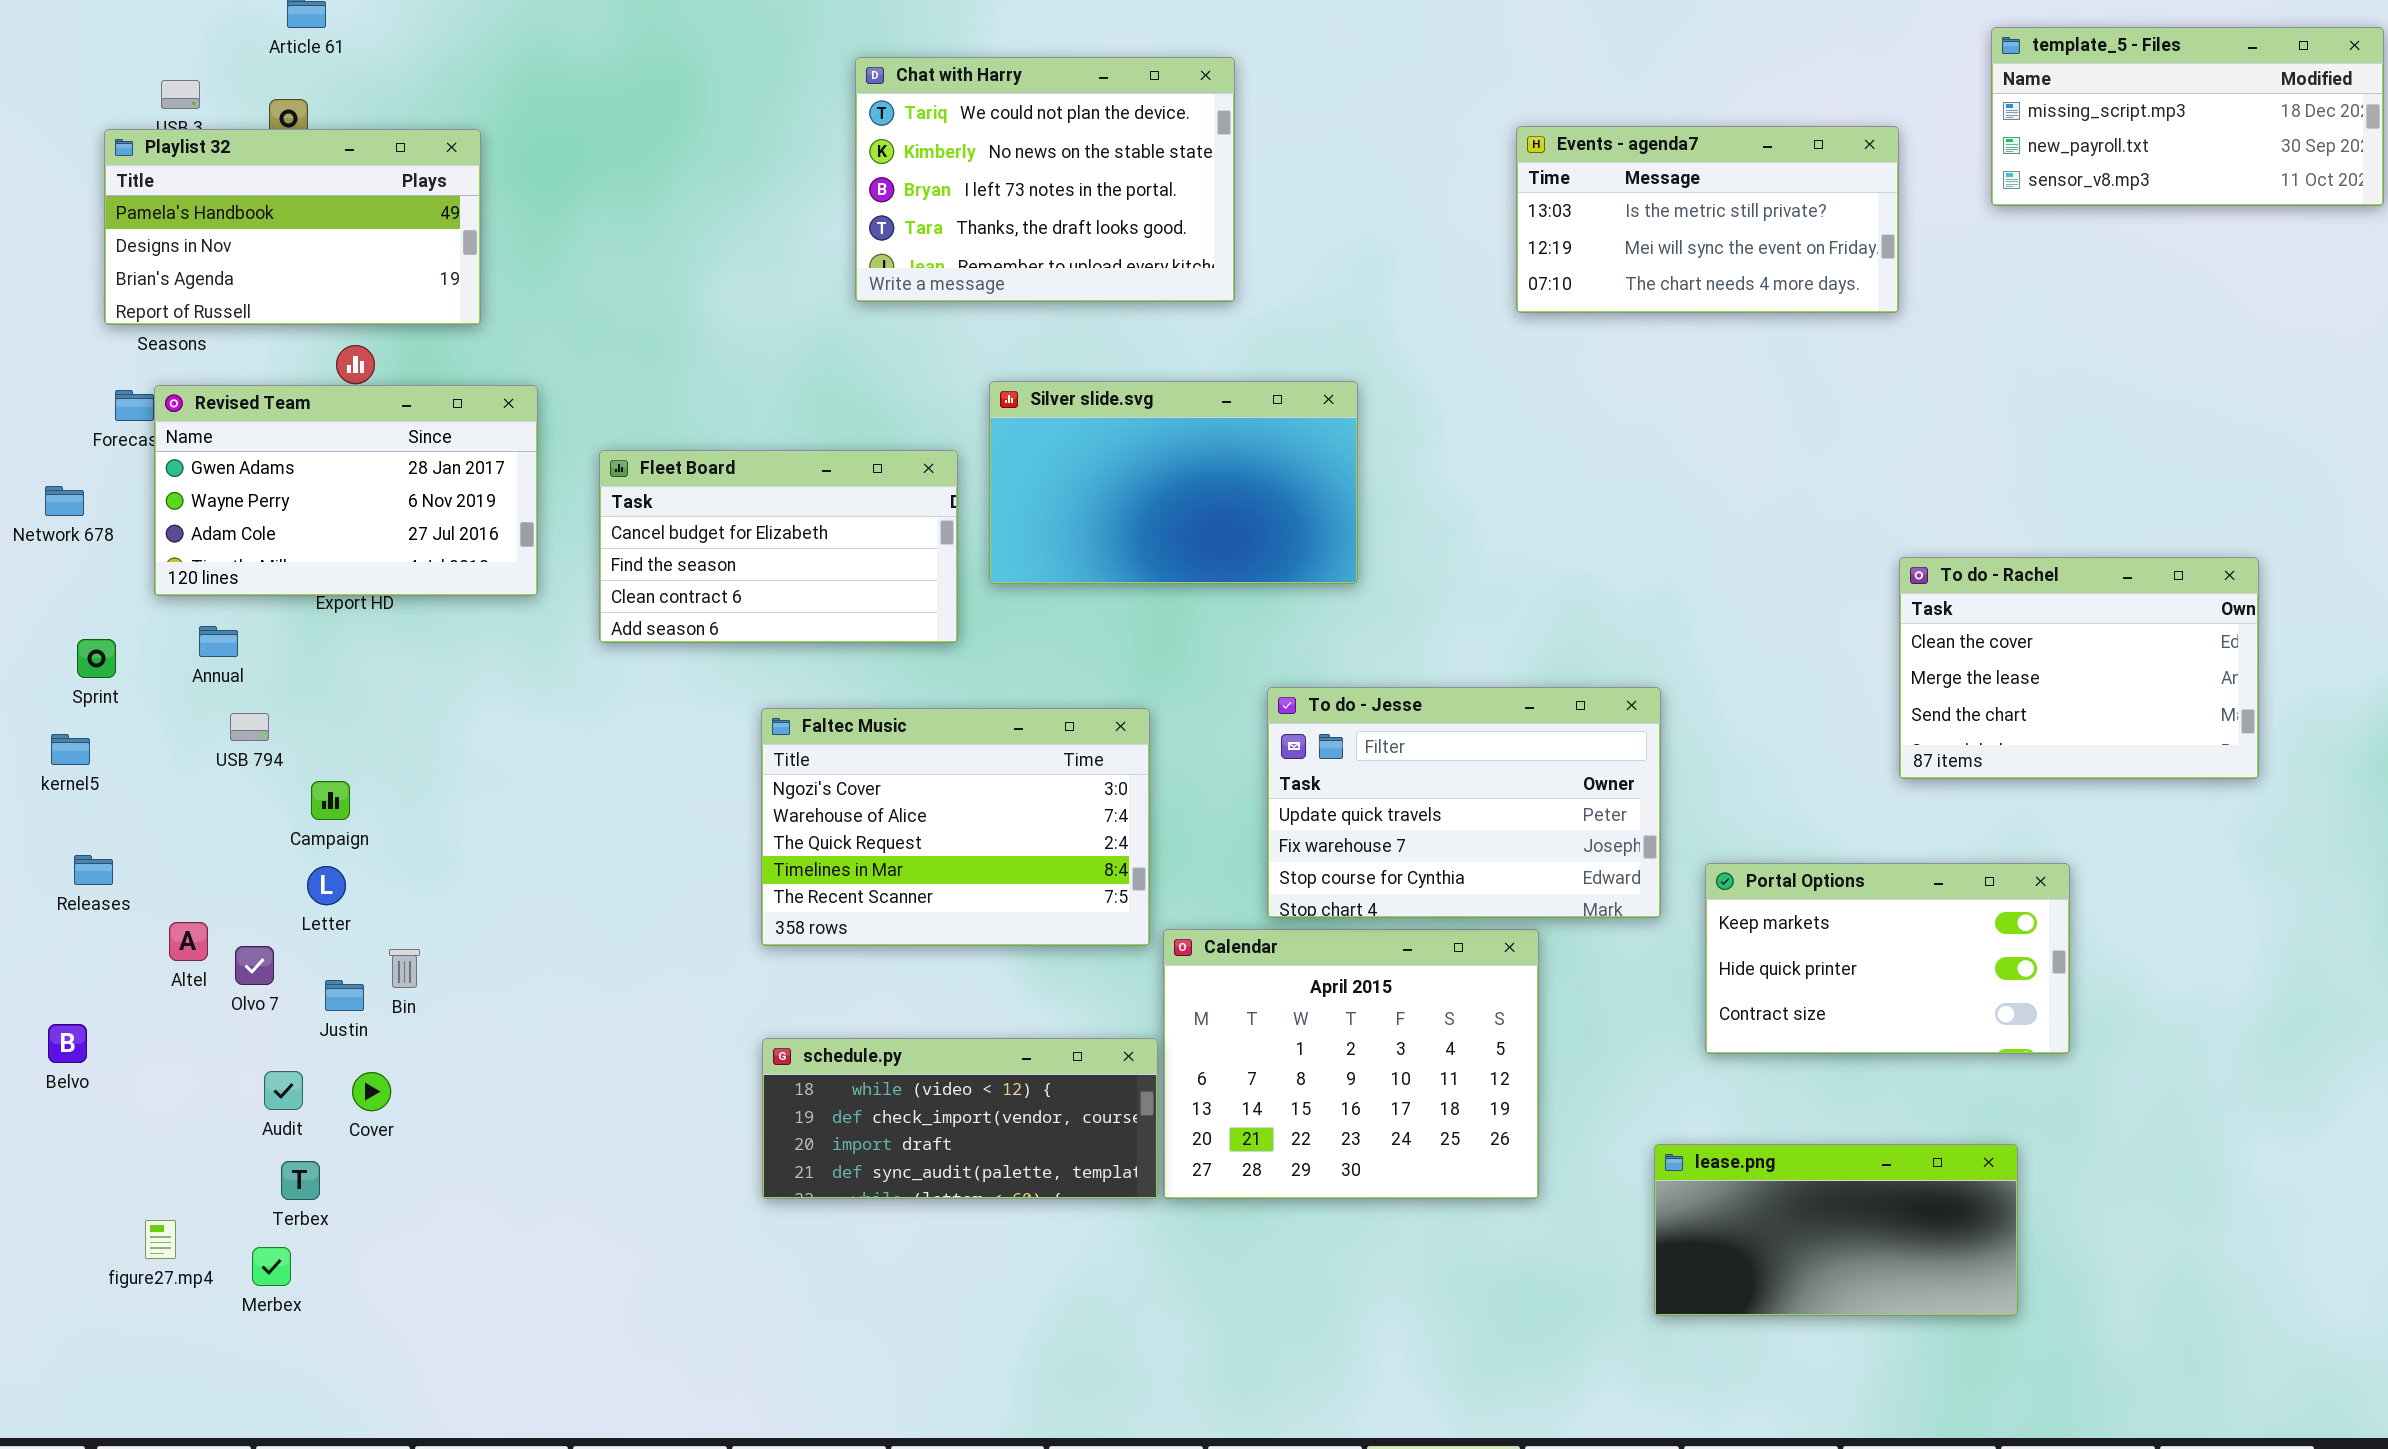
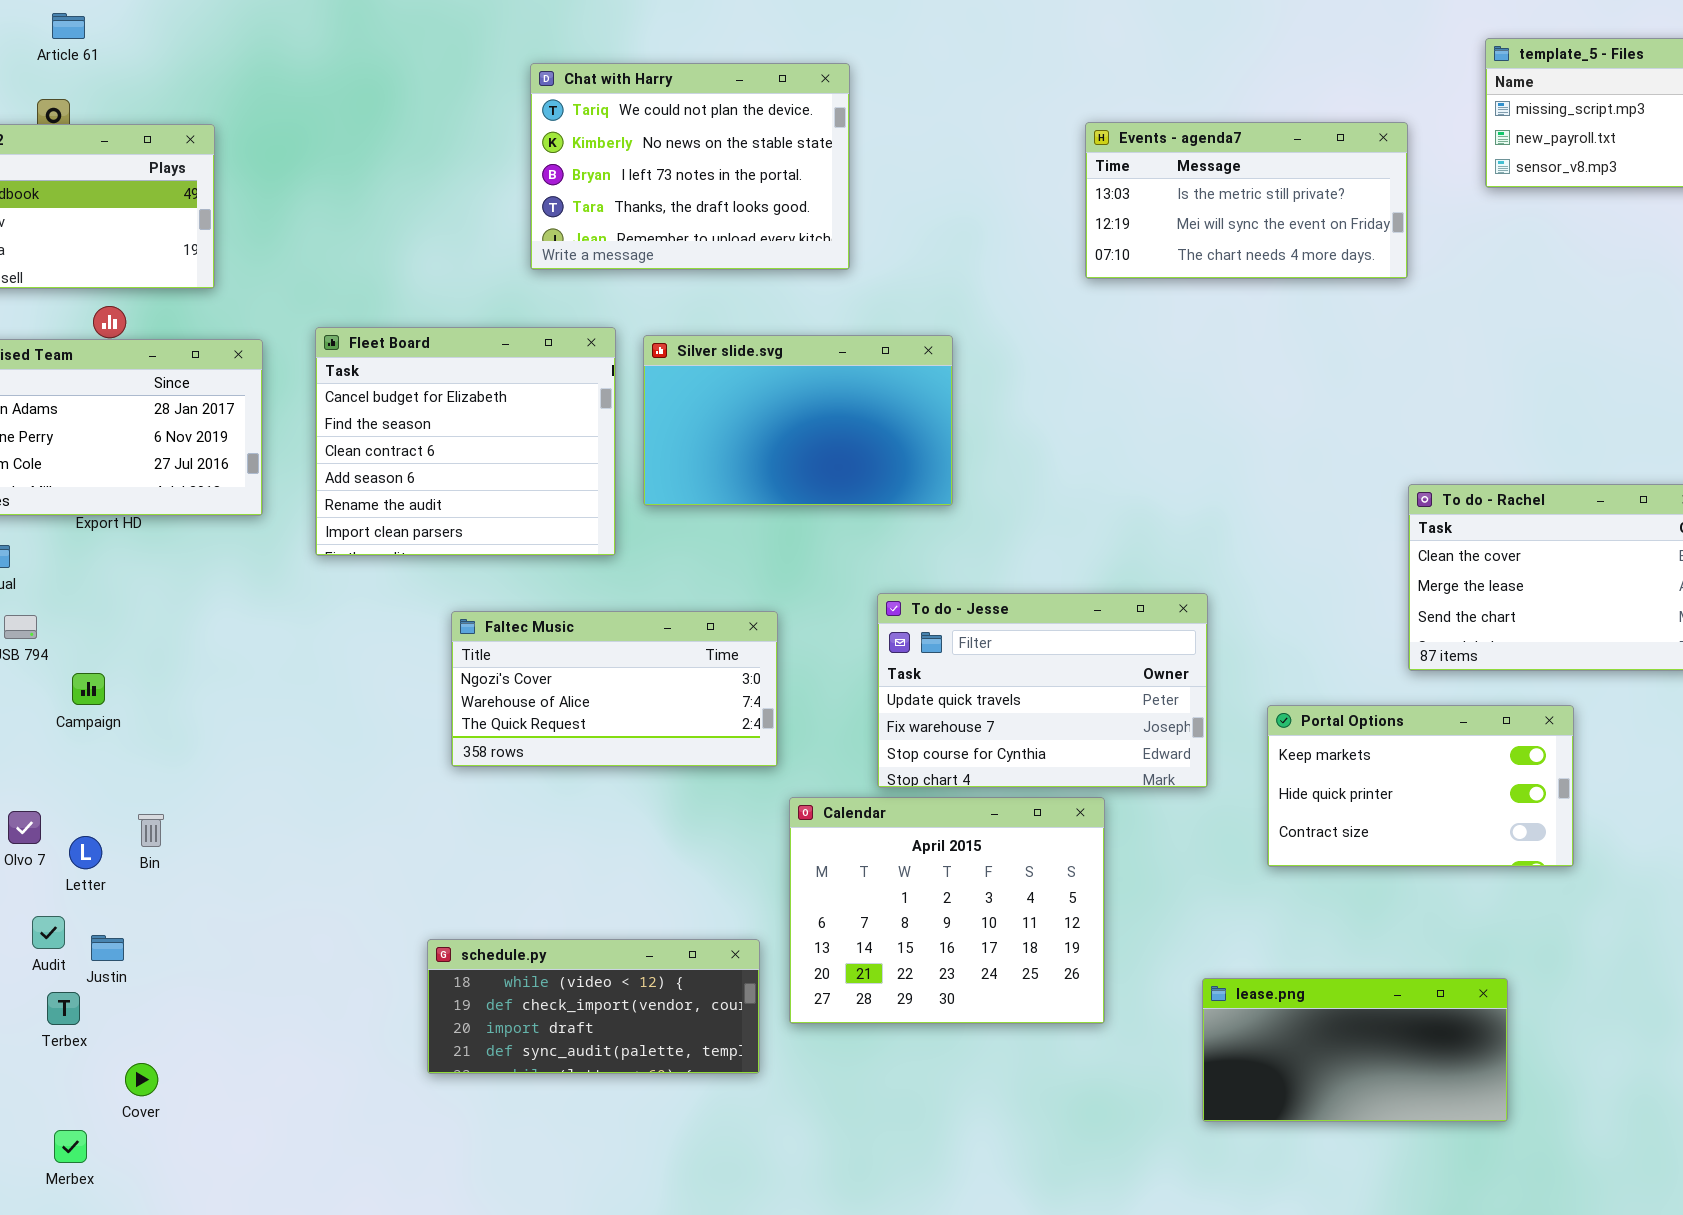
Fleet Board: [599,450,958,643] -> [315,327,616,556], resized
Faltec Music: [761,708,1150,946] -> [451,611,778,767], resized
Portal Options: [1705,863,2070,1054] -> [1267,705,1574,867], moved
Letter: [307,866,346,905] -> [69,836,102,869], moved
Justin: [325,980,364,1011] -> [91,935,124,961], moved
schedule.py: [762,1038,1158,1199] -> [427,939,760,1074], moved
Cover: [352,1072,391,1111] -> [125,1063,158,1096], moved
Merbex: [252,1247,291,1286] -> [54,1130,87,1163], moved

